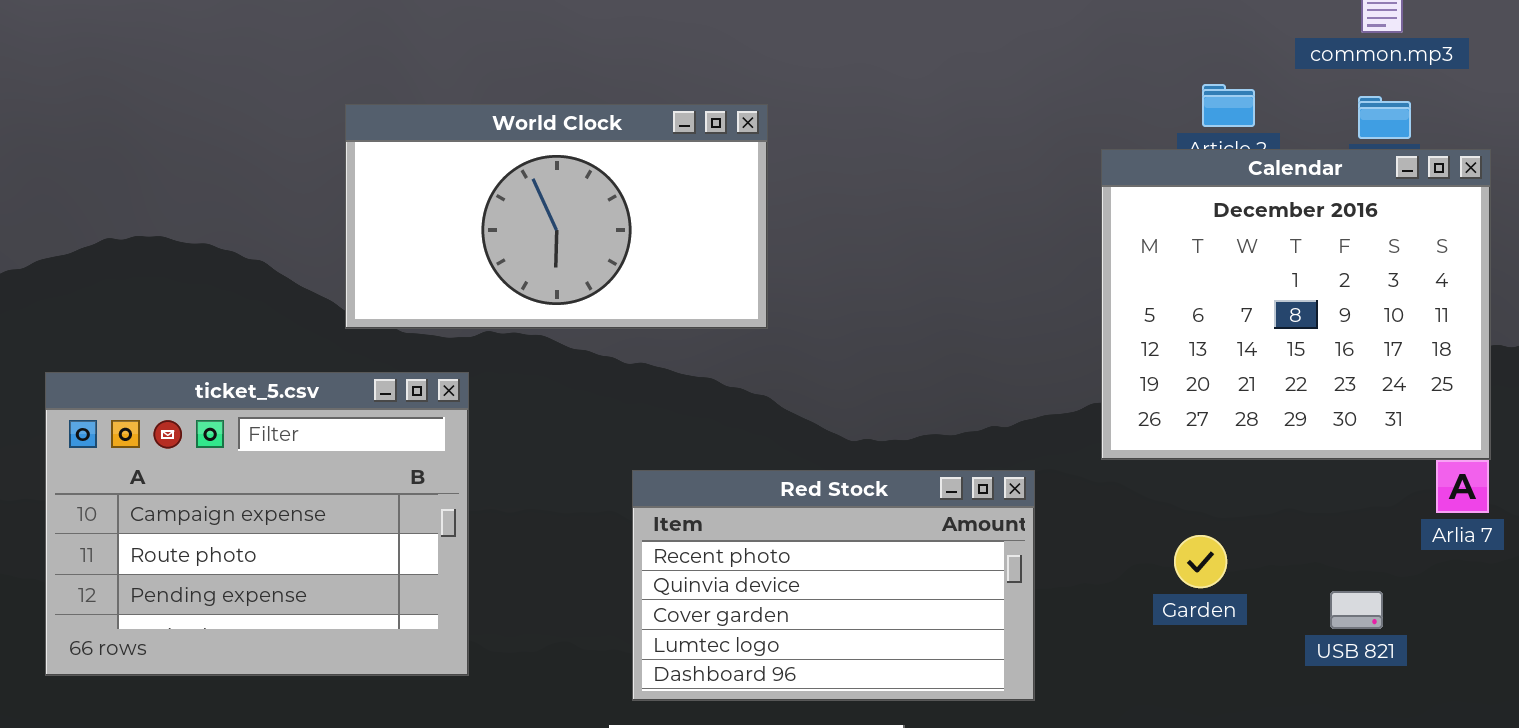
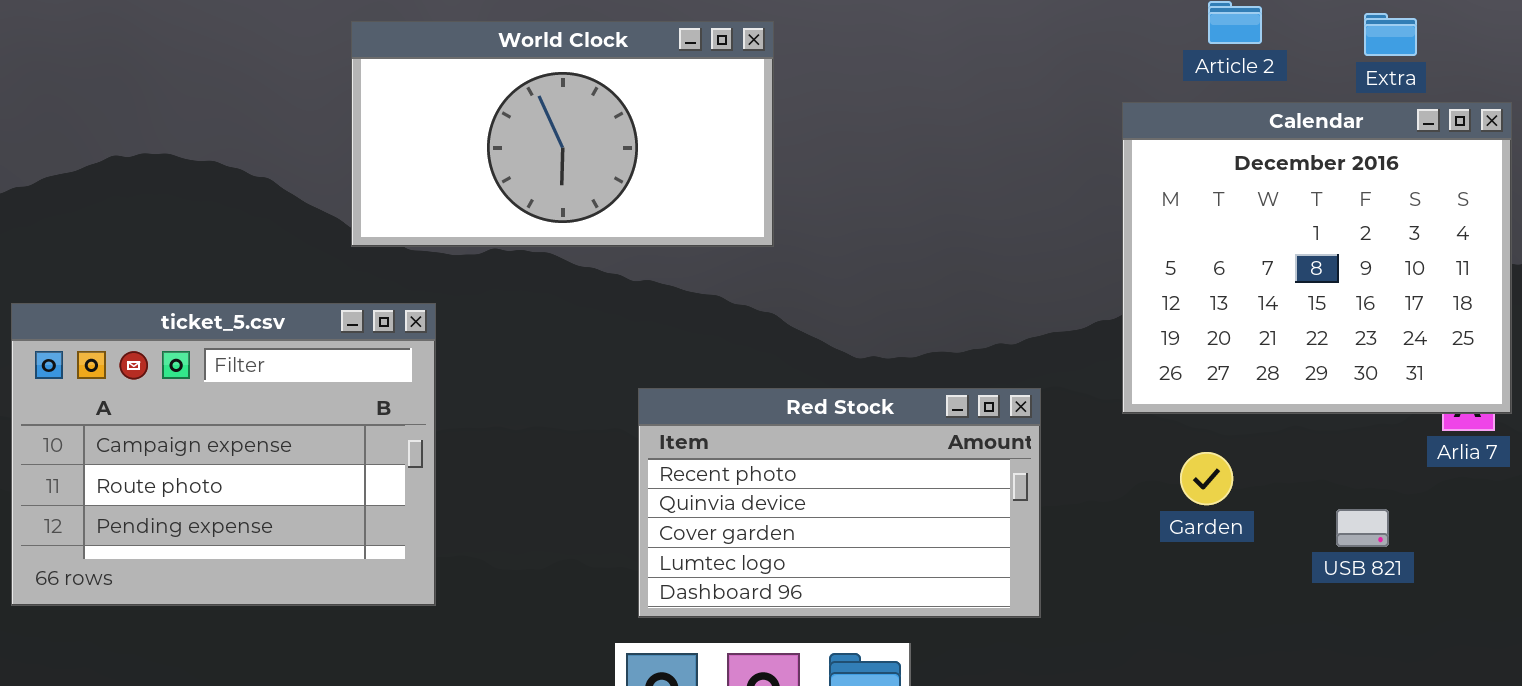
Calendar: [1101,149,1491,460] -> [1122,102,1512,414], moved
ticket_5.csv: [45,372,469,676] -> [11,303,436,606], moved

